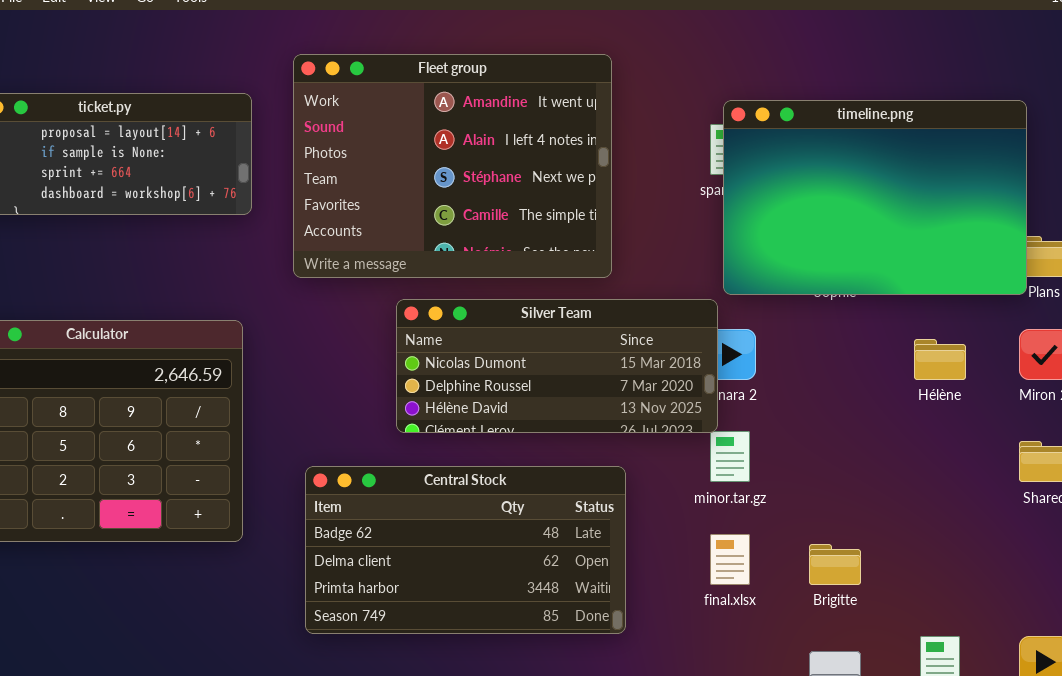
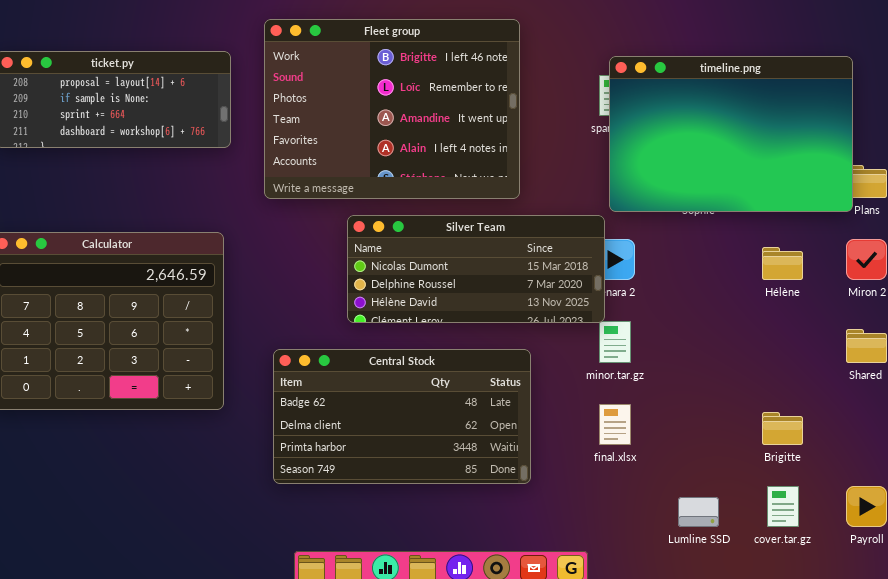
Fleet group: [293,54,612,278] -> [264,19,520,199], scrolled up 2 rows
Brigitte: [809,544,861,585] -> [762,412,803,445], moved

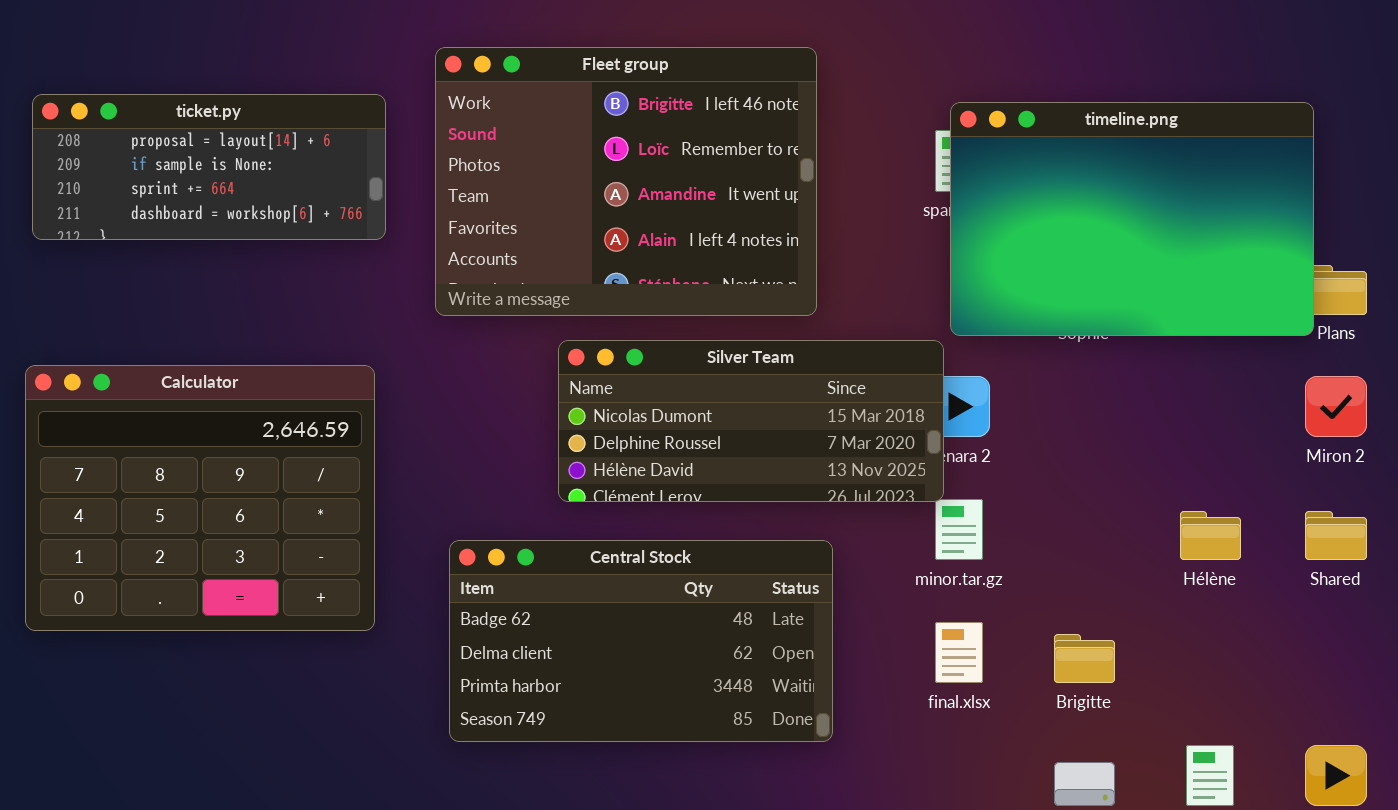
Hélène: [762,247,803,280] -> [1180,511,1241,560], moved
Brigitte: [762,412,803,445] -> [1054,634,1115,683], moved

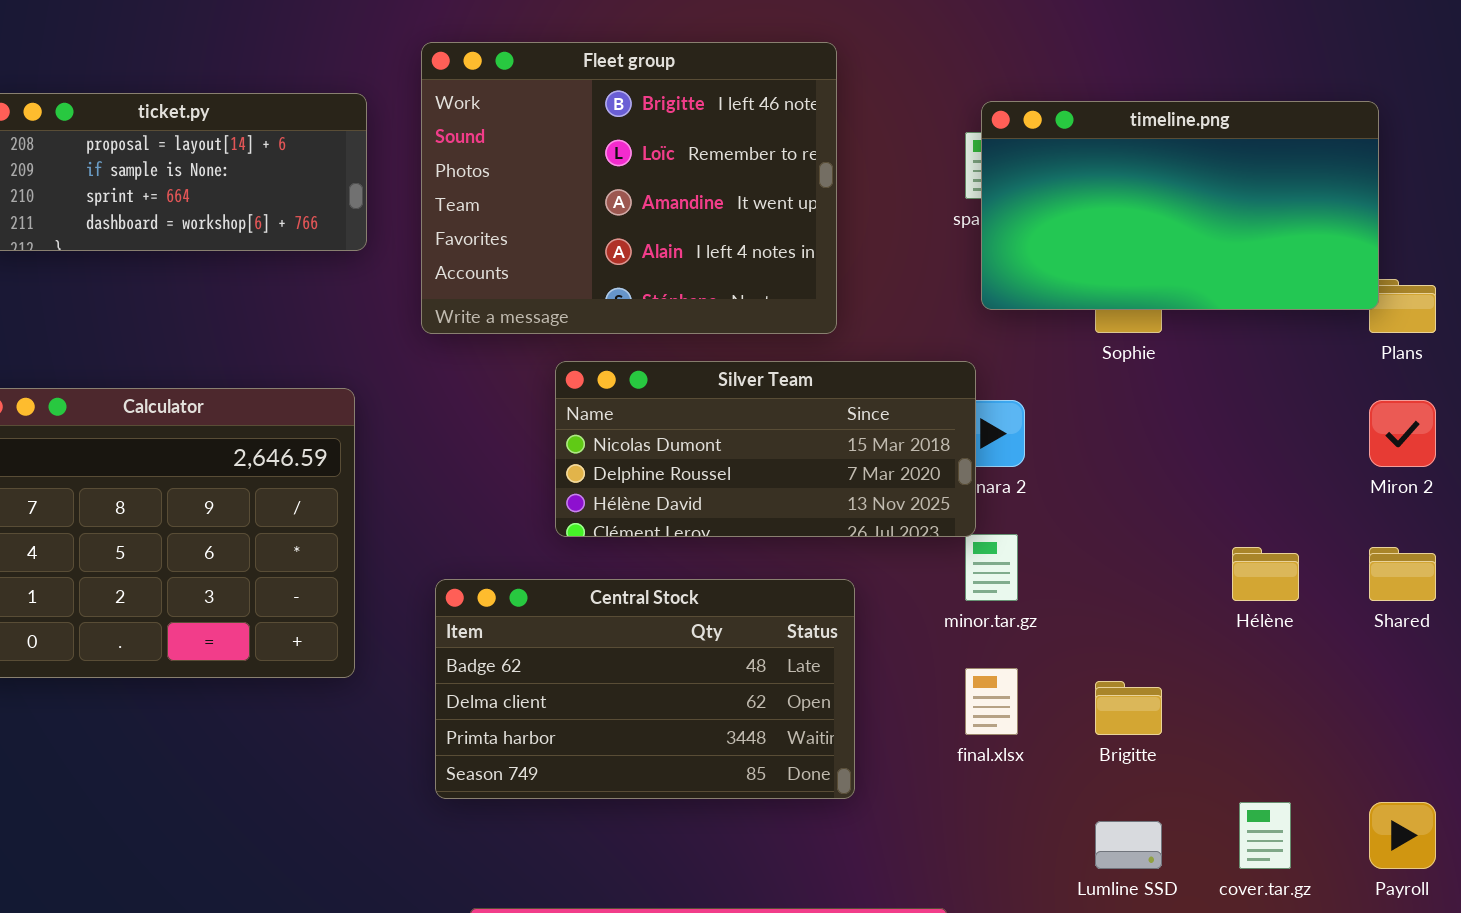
timeline.png: [950,102,1314,336] -> [981,101,1379,310], resized

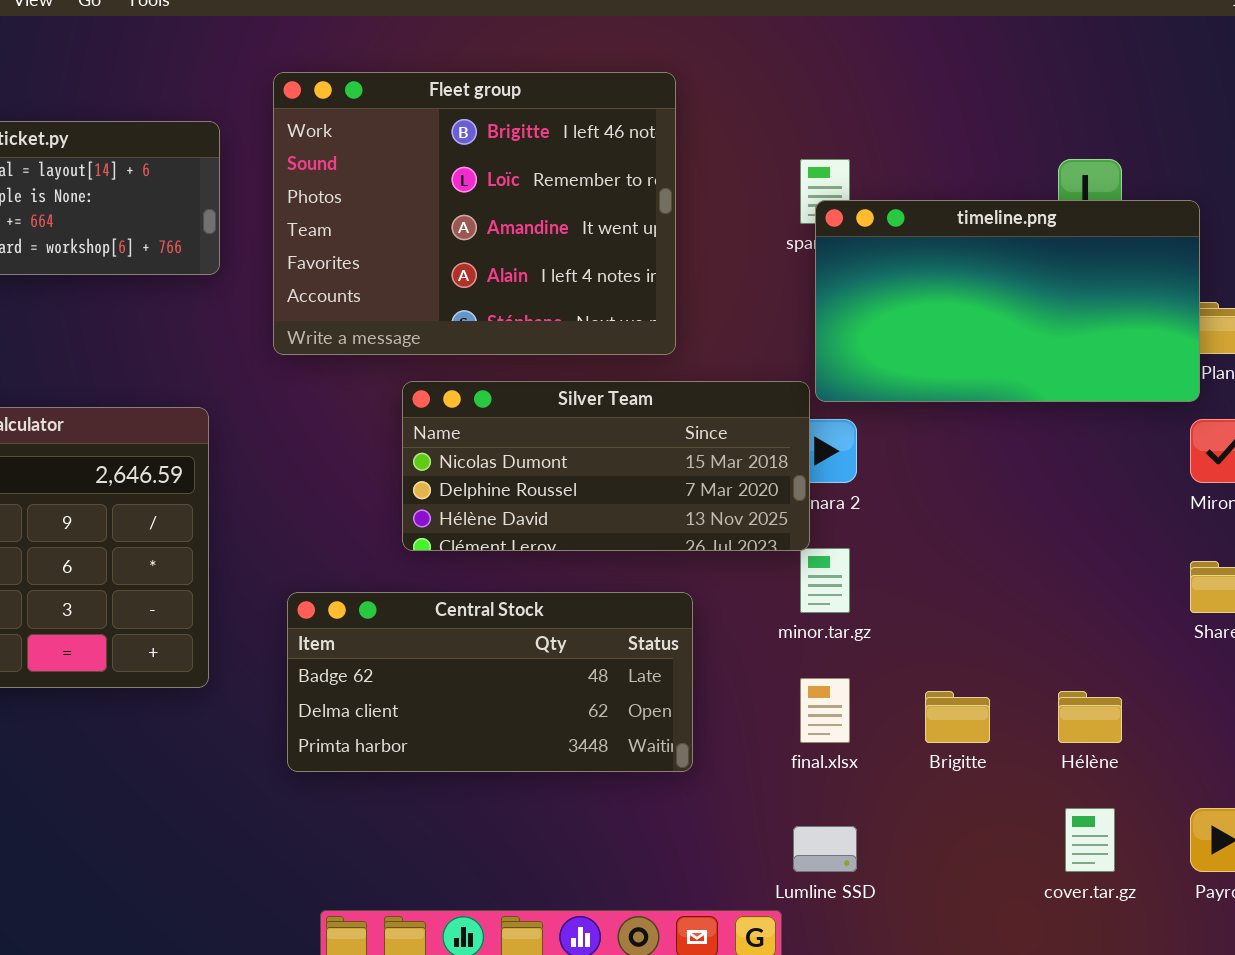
timeline.png: [981,101,1379,310] -> [815,200,1200,402], moved
Hélène: [1232,547,1299,601] -> [1058,691,1122,743], moved
Central Stock: [435,579,855,799] -> [287,592,693,772], resized
Lumline SSD: [1095,821,1162,869] -> [793,826,857,872], moved

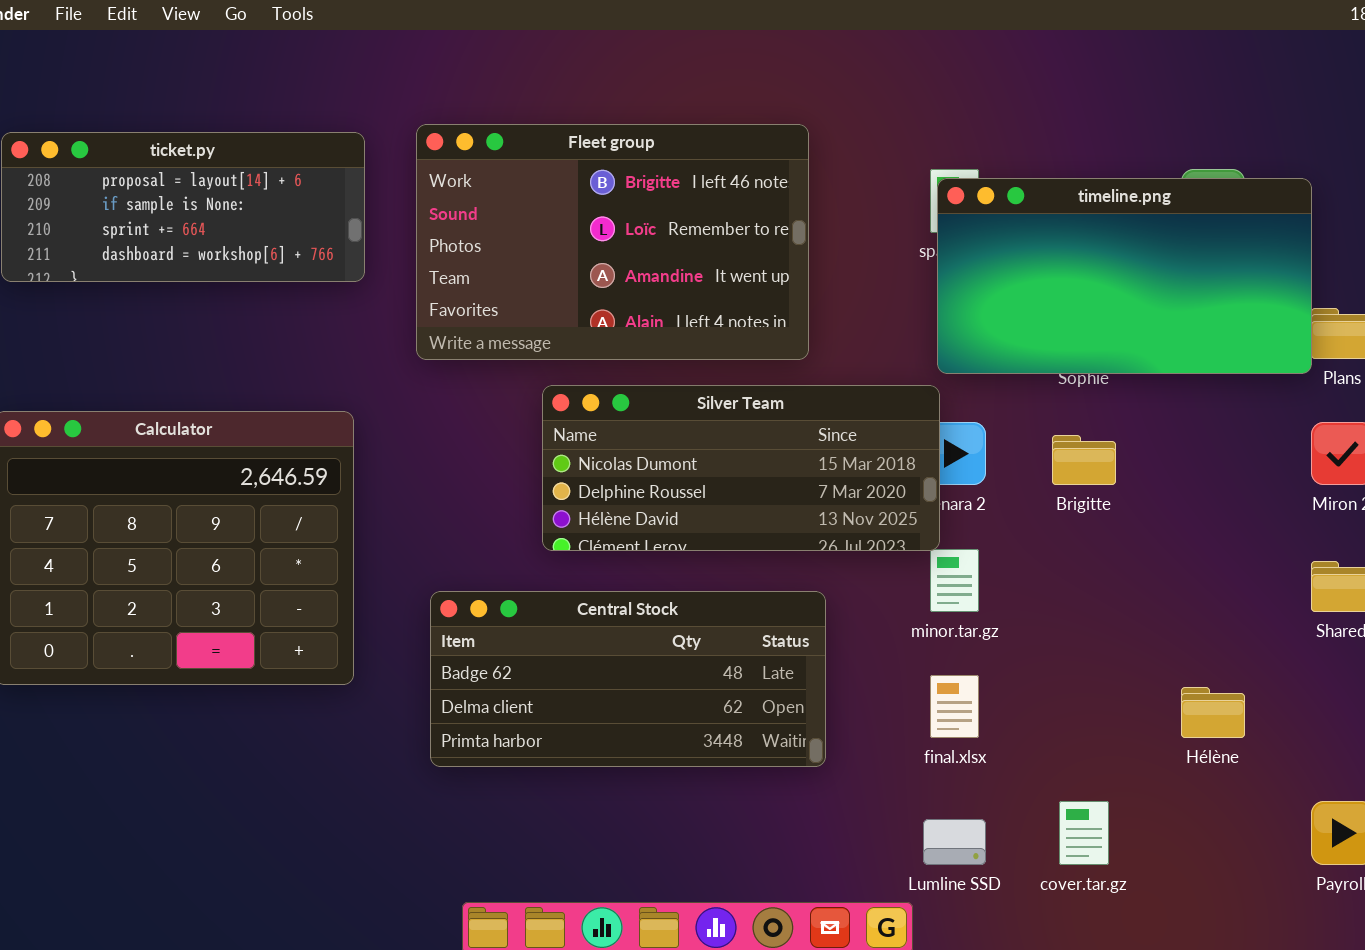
Fleet group: [273,72,676,355] -> [416,124,809,360], resized
timeline.png: [815,200,1200,402] -> [937,178,1312,374], moved
Brigitte: [925,691,990,743] -> [1052,435,1116,485], moved
cover.tar.gz: [1065,808,1115,872] -> [1059,801,1109,865], moved

